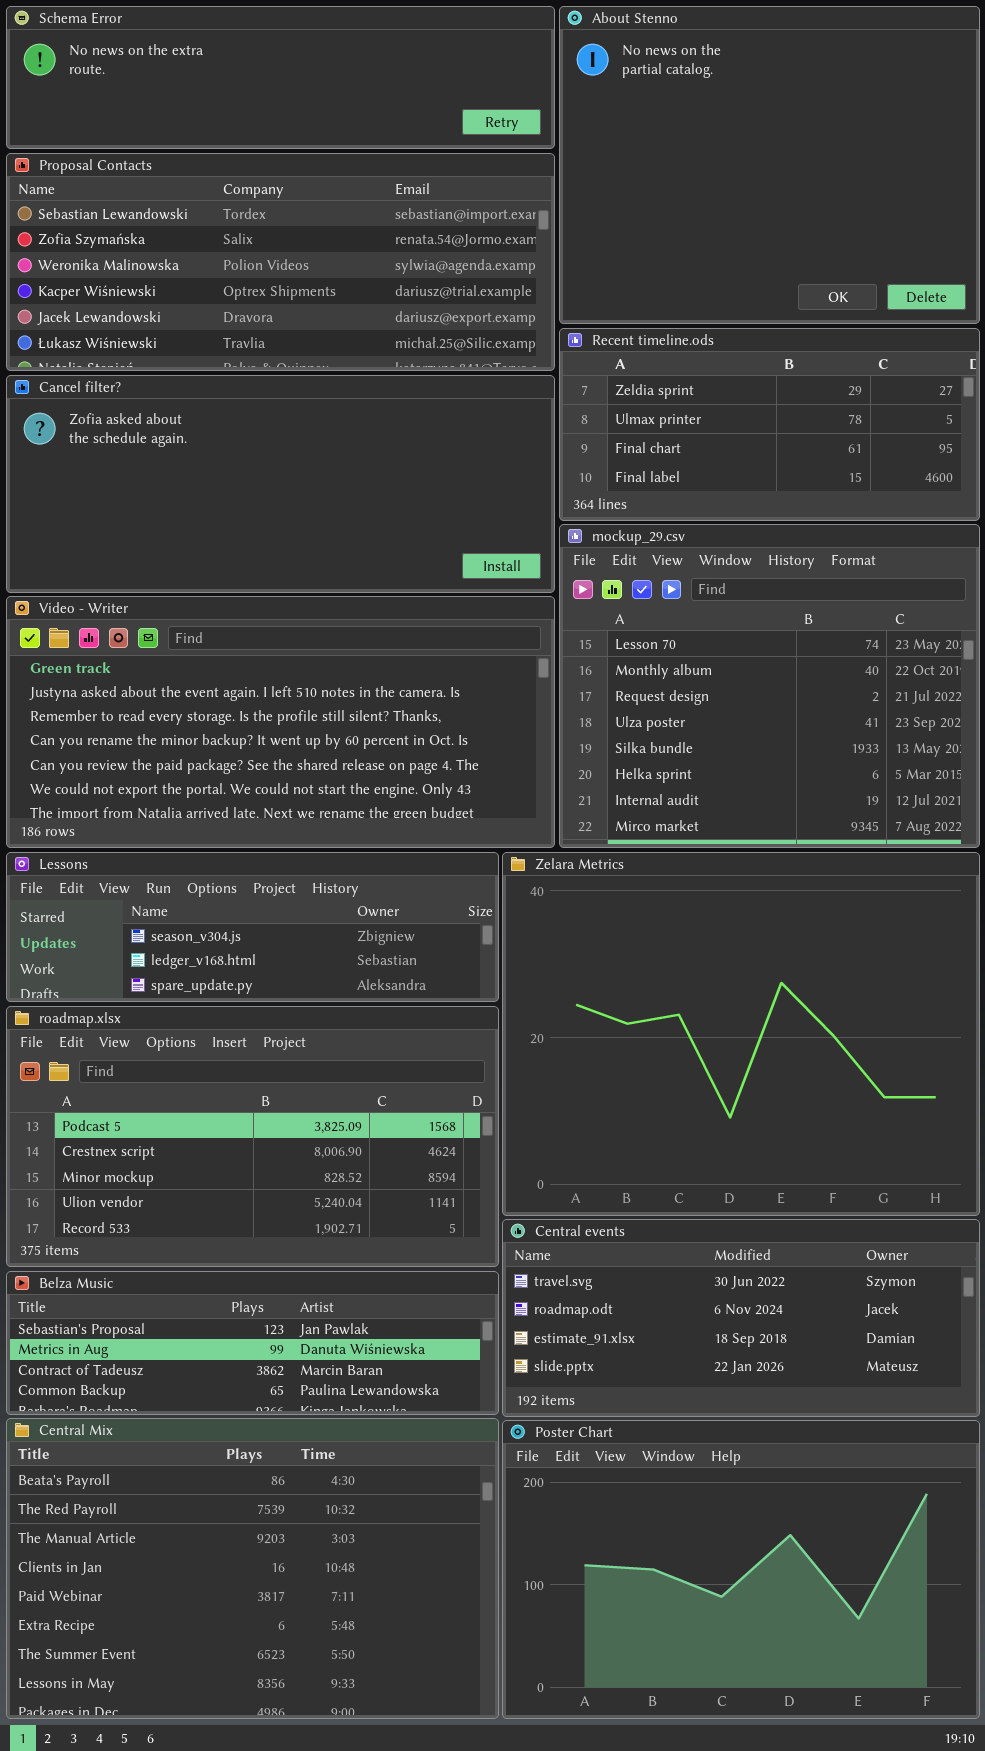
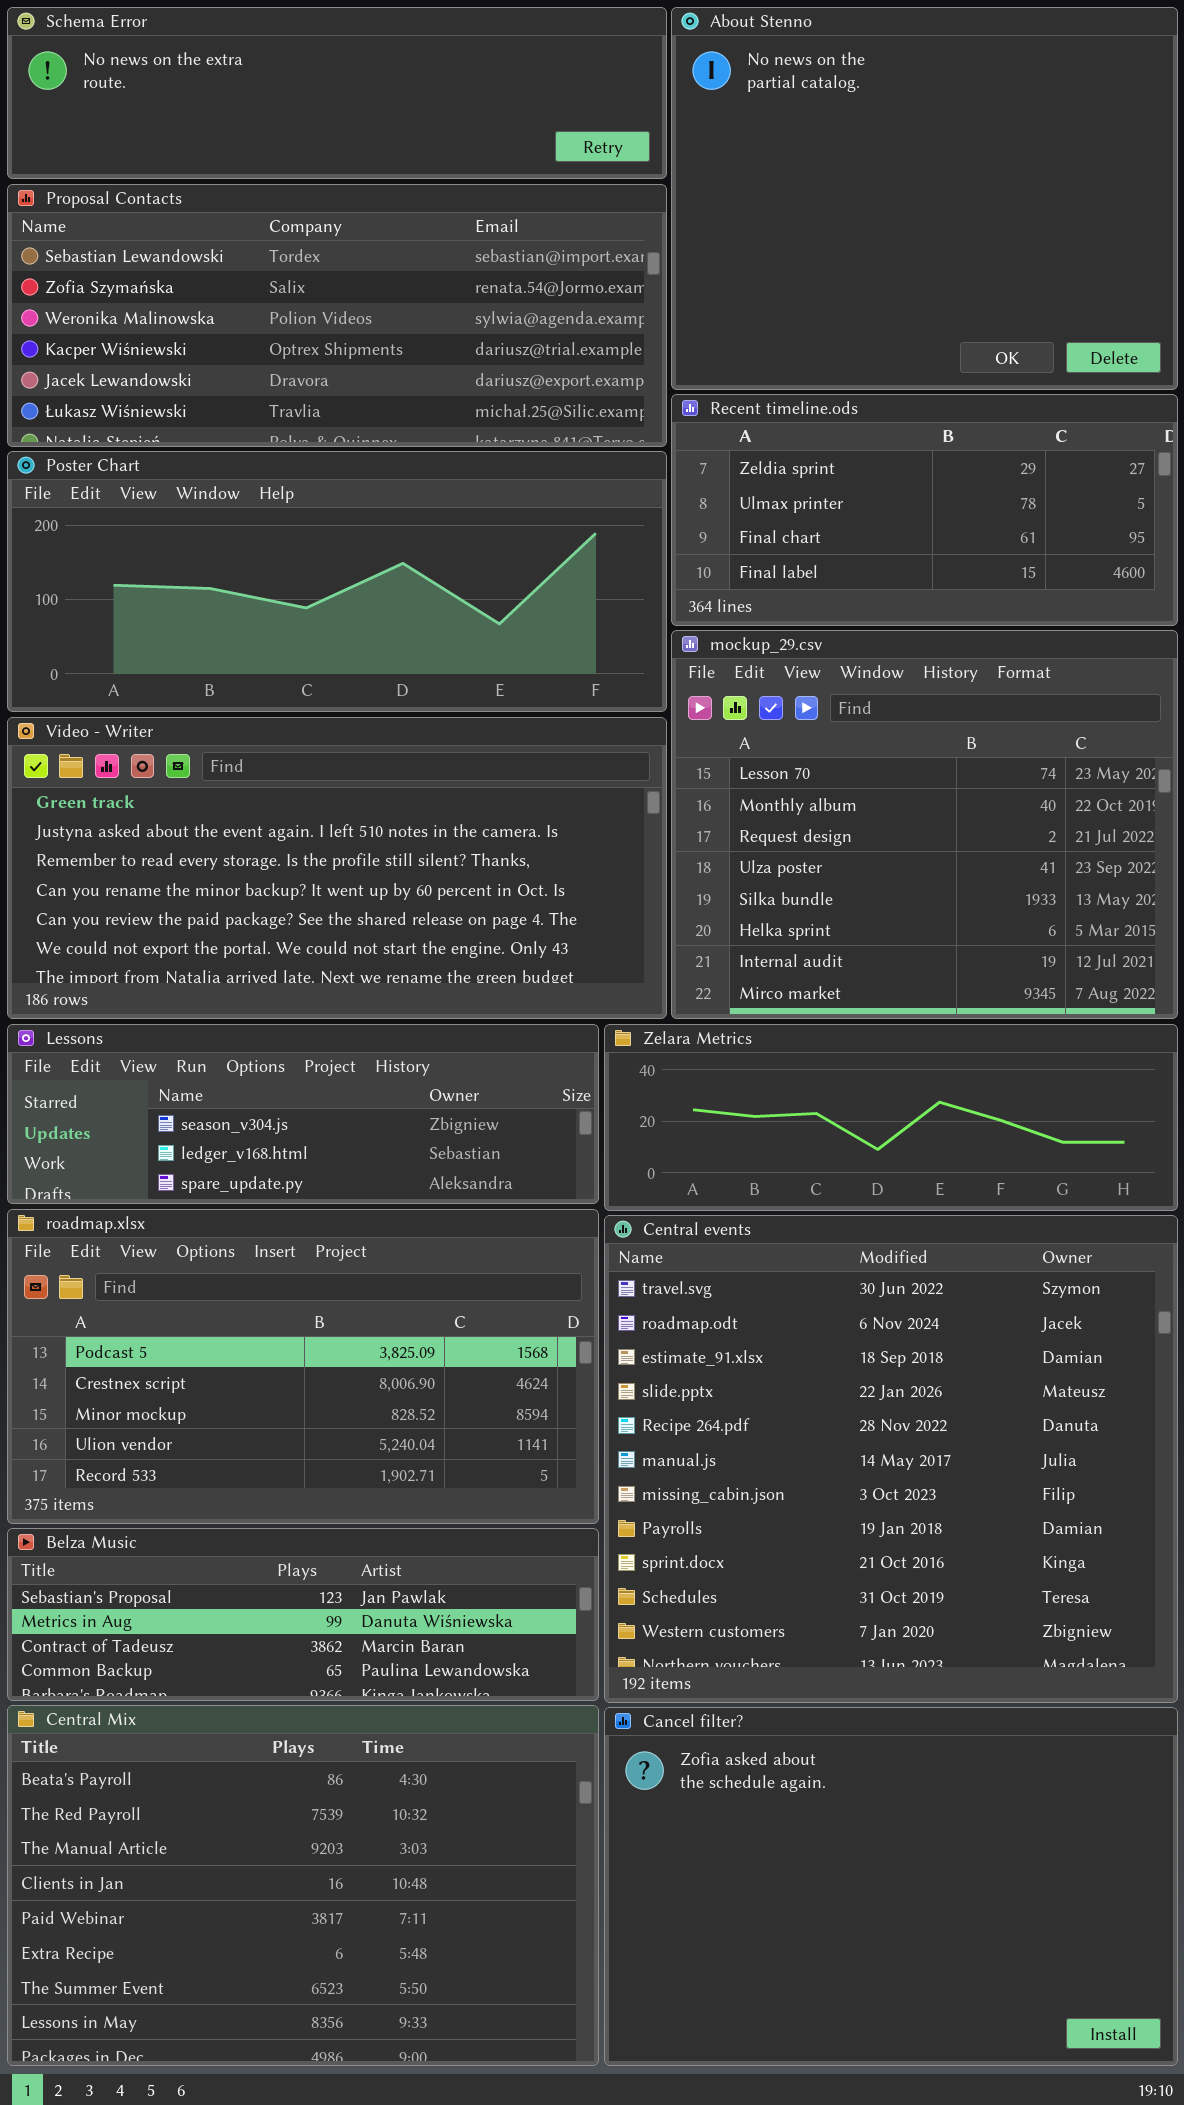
Cancel filter?: [6,375,555,593] -> [604,1707,1178,2066], moved, resized
Zelara Metrics: [502,852,980,1216] -> [604,1024,1178,1211], resized
Central events: [502,1219,980,1417] -> [604,1215,1178,1703], resized
Poster Chart: [502,1420,980,1719] -> [7,451,667,712], moved, resized

